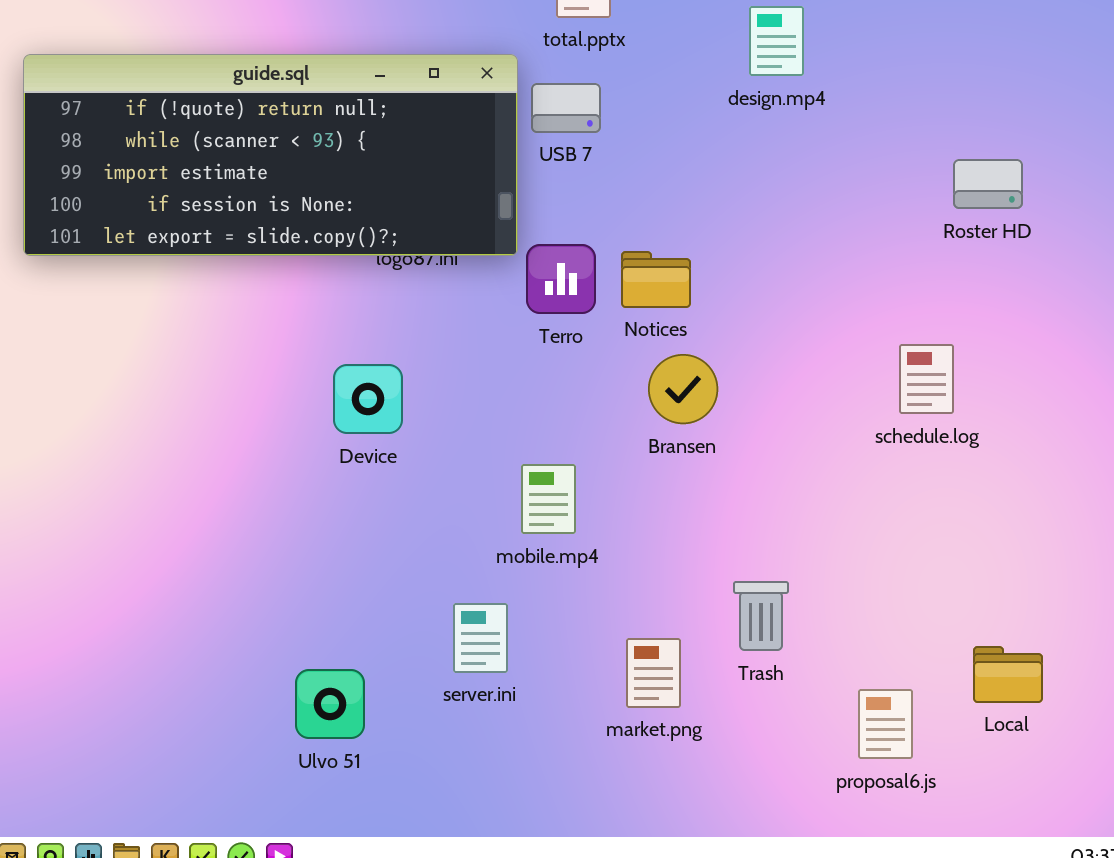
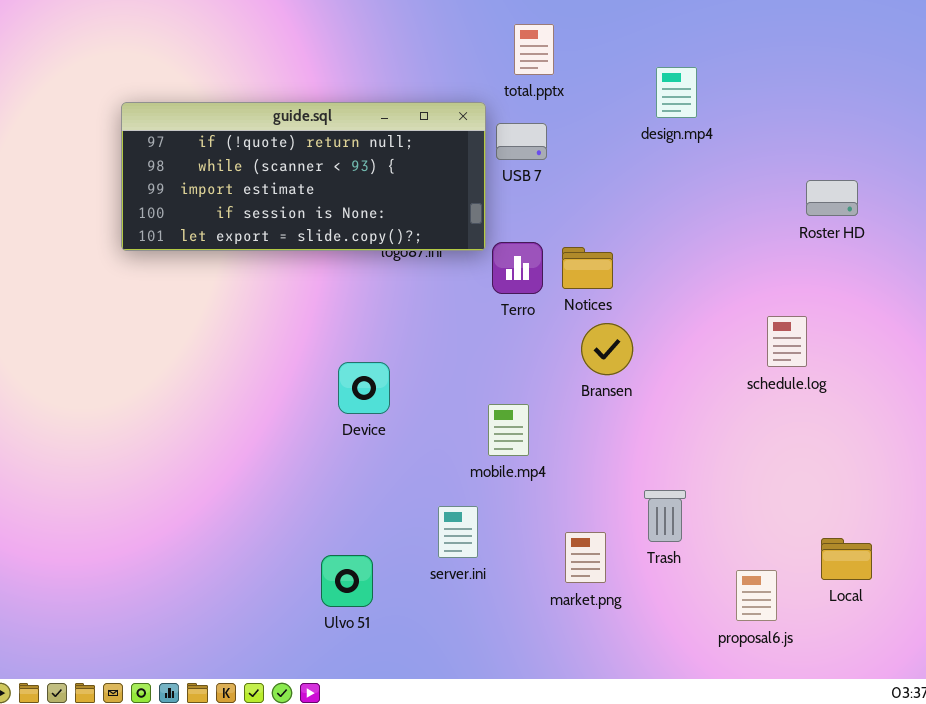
Device: [333,364,403,434] -> [338,362,390,414], moved

